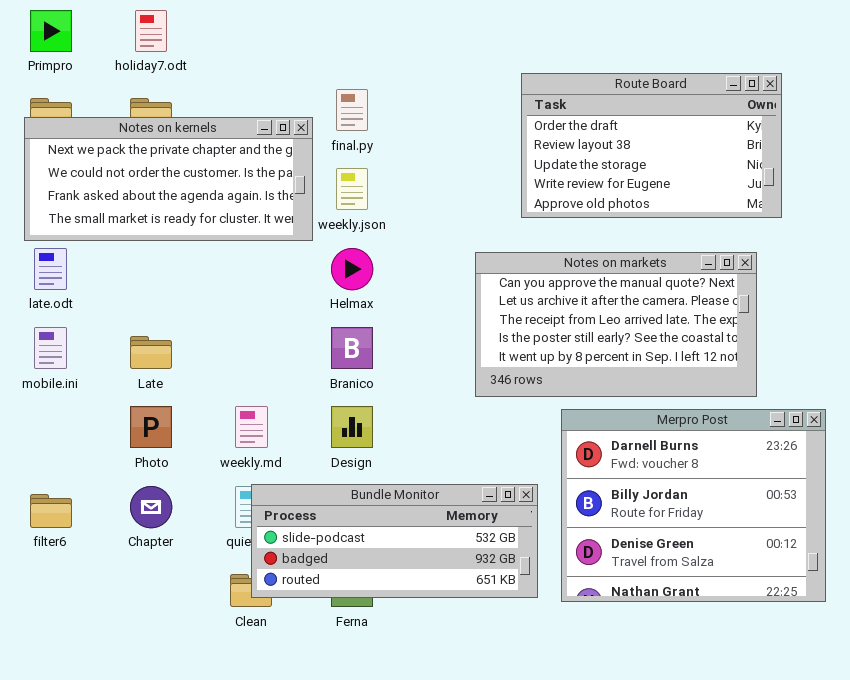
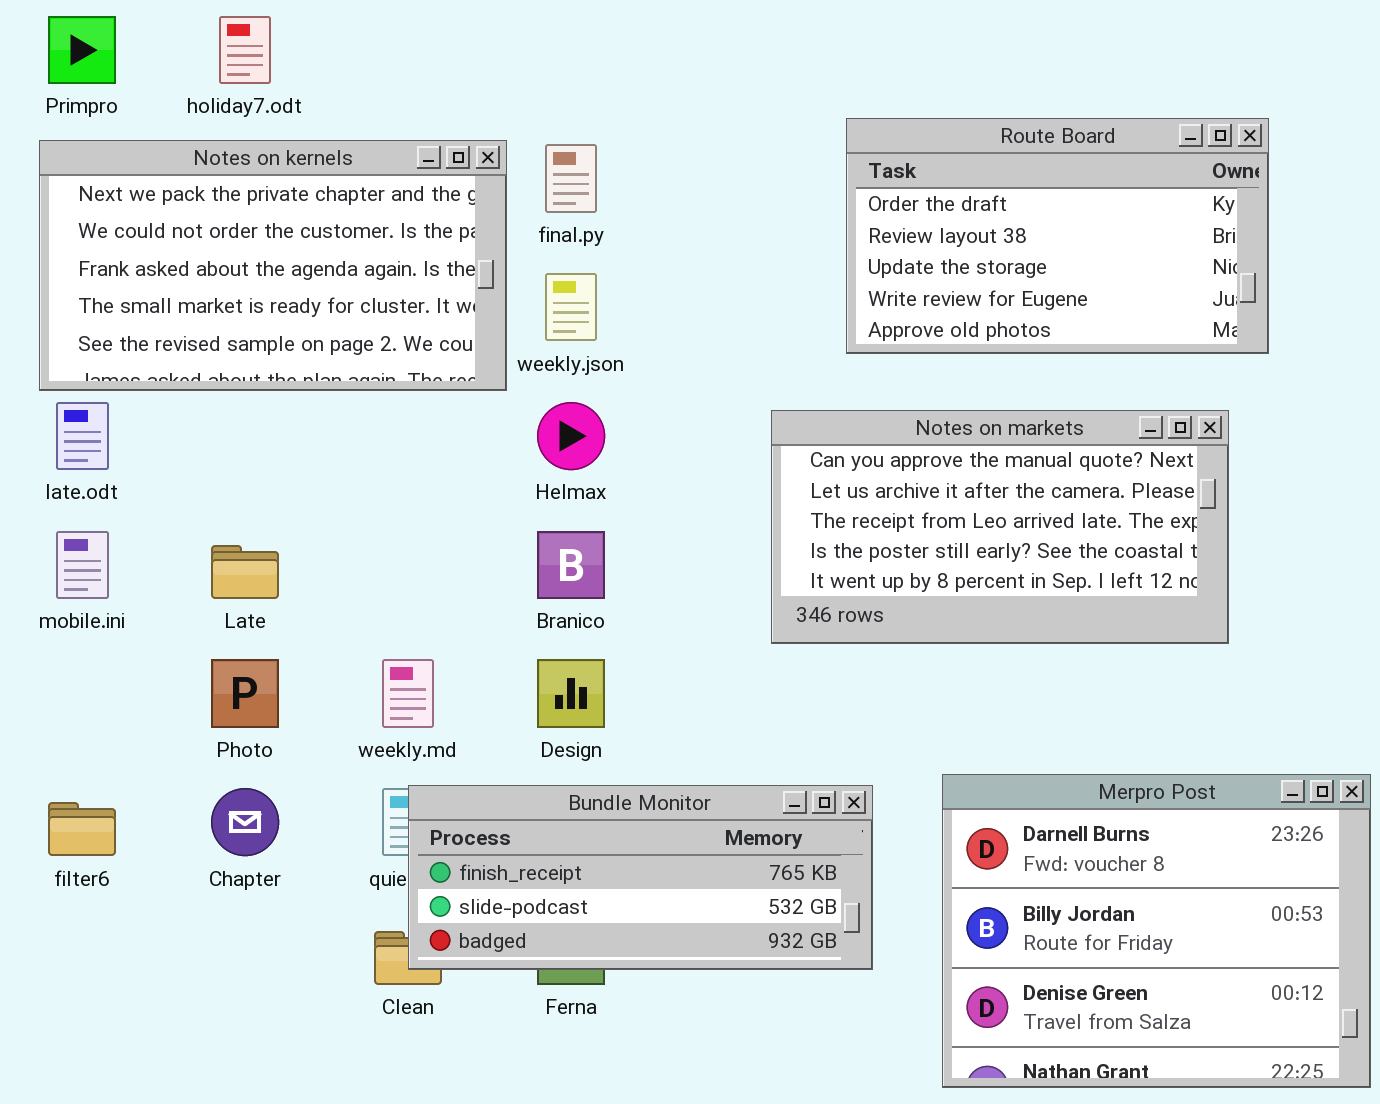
Notes on kernels: [24,117,313,241] -> [39,140,507,391], resized
Merpro Post: [561,409,826,602] -> [942,774,1371,1088], moved
Bundle Monitor: [251,484,538,598] -> [408,785,873,970], scrolled up 1 row

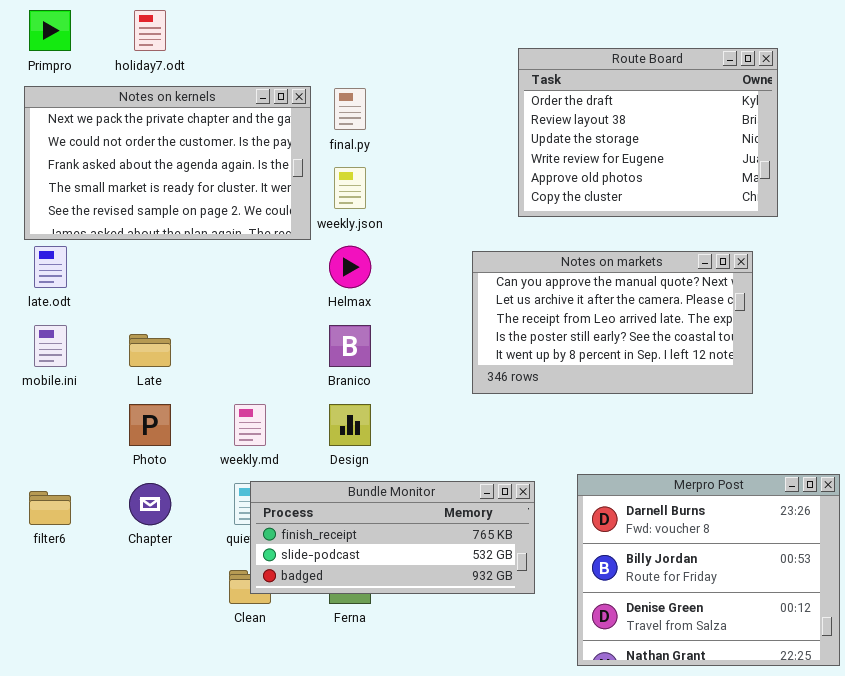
Route Board: [846,118,1269,354] -> [518,48,778,217], resized

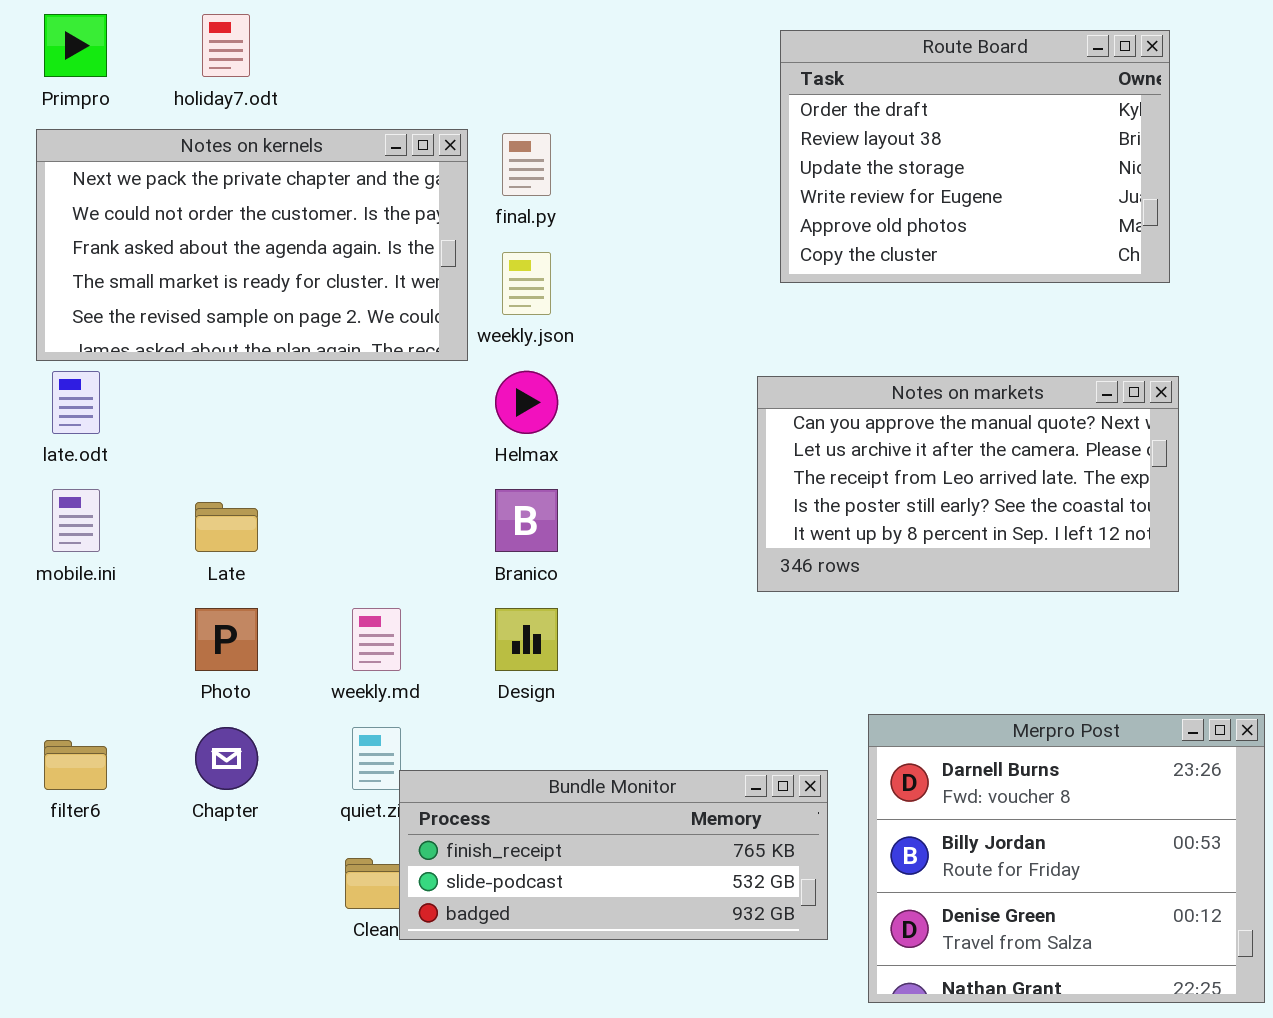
Route Board: [518,48,778,217] -> [780,30,1170,283], moved
Notes on markets: [472,251,753,394] -> [757,376,1179,592], moved
Bundle Monitor: [250,481,535,594] -> [399,770,828,940], moved

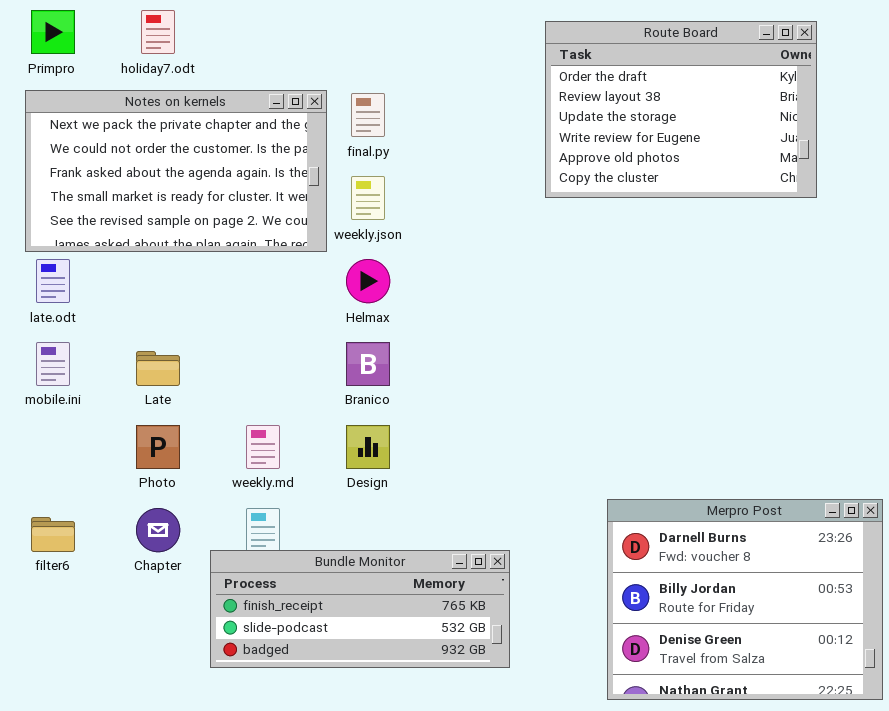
Notes on markets: [757,376,1179,592] -> none, closed
Bundle Monitor: [399,770,828,940] -> [210,550,510,668], moved

